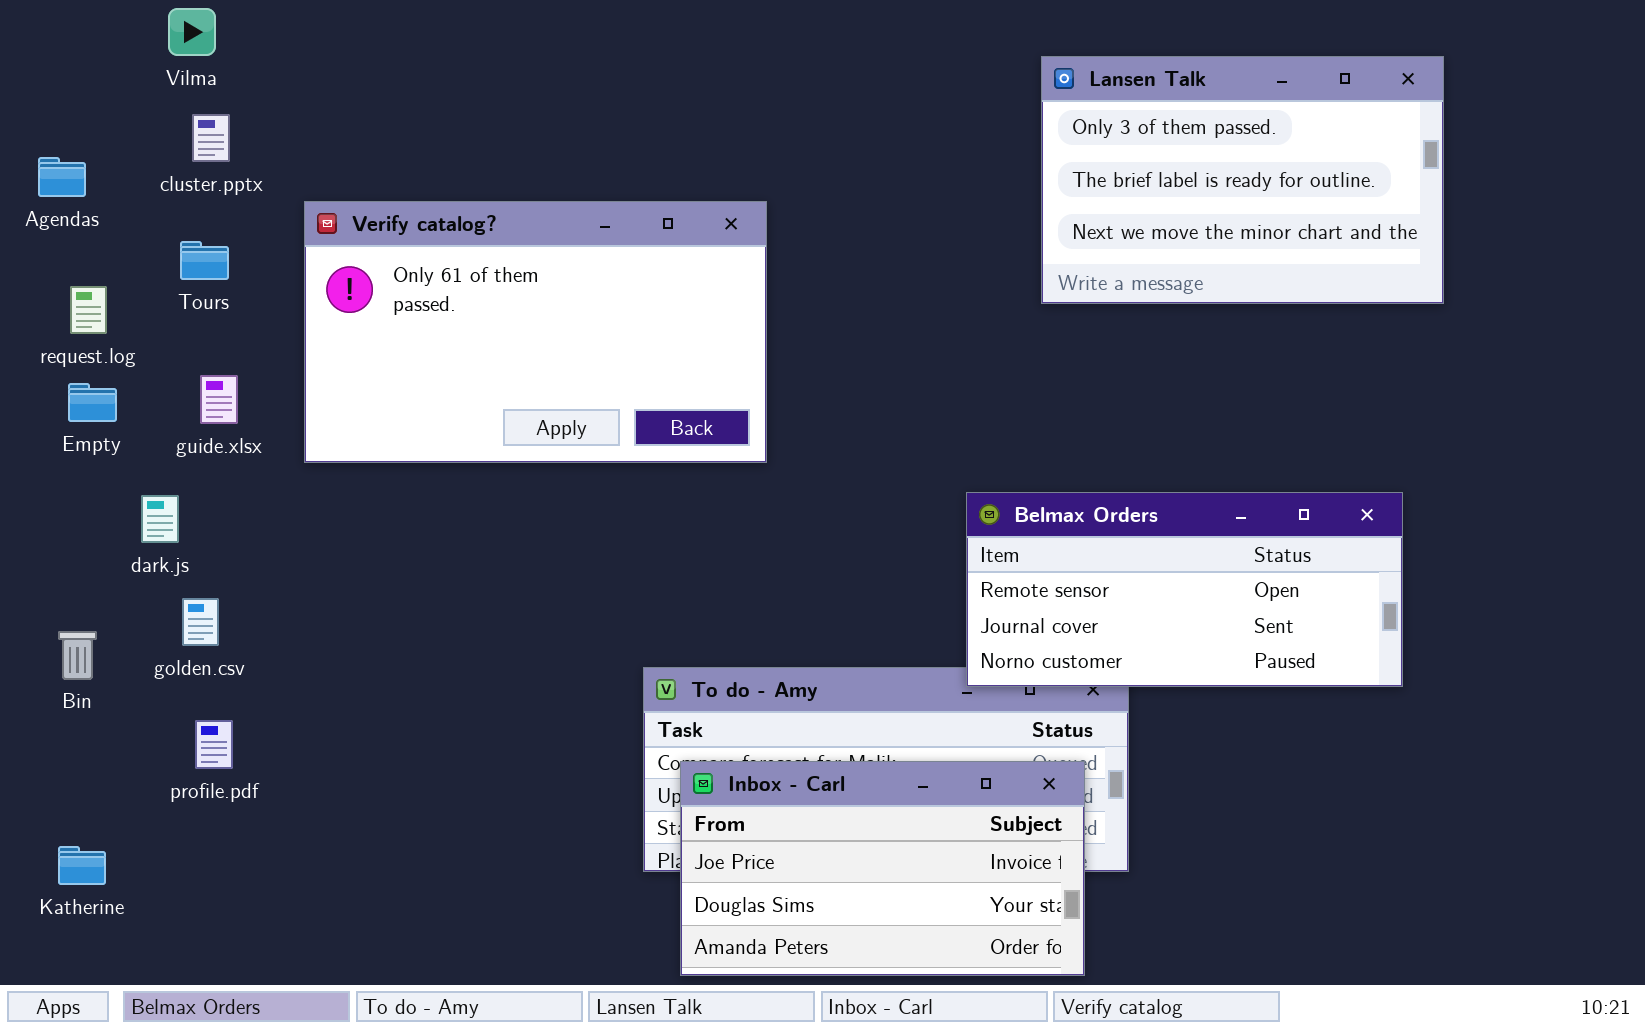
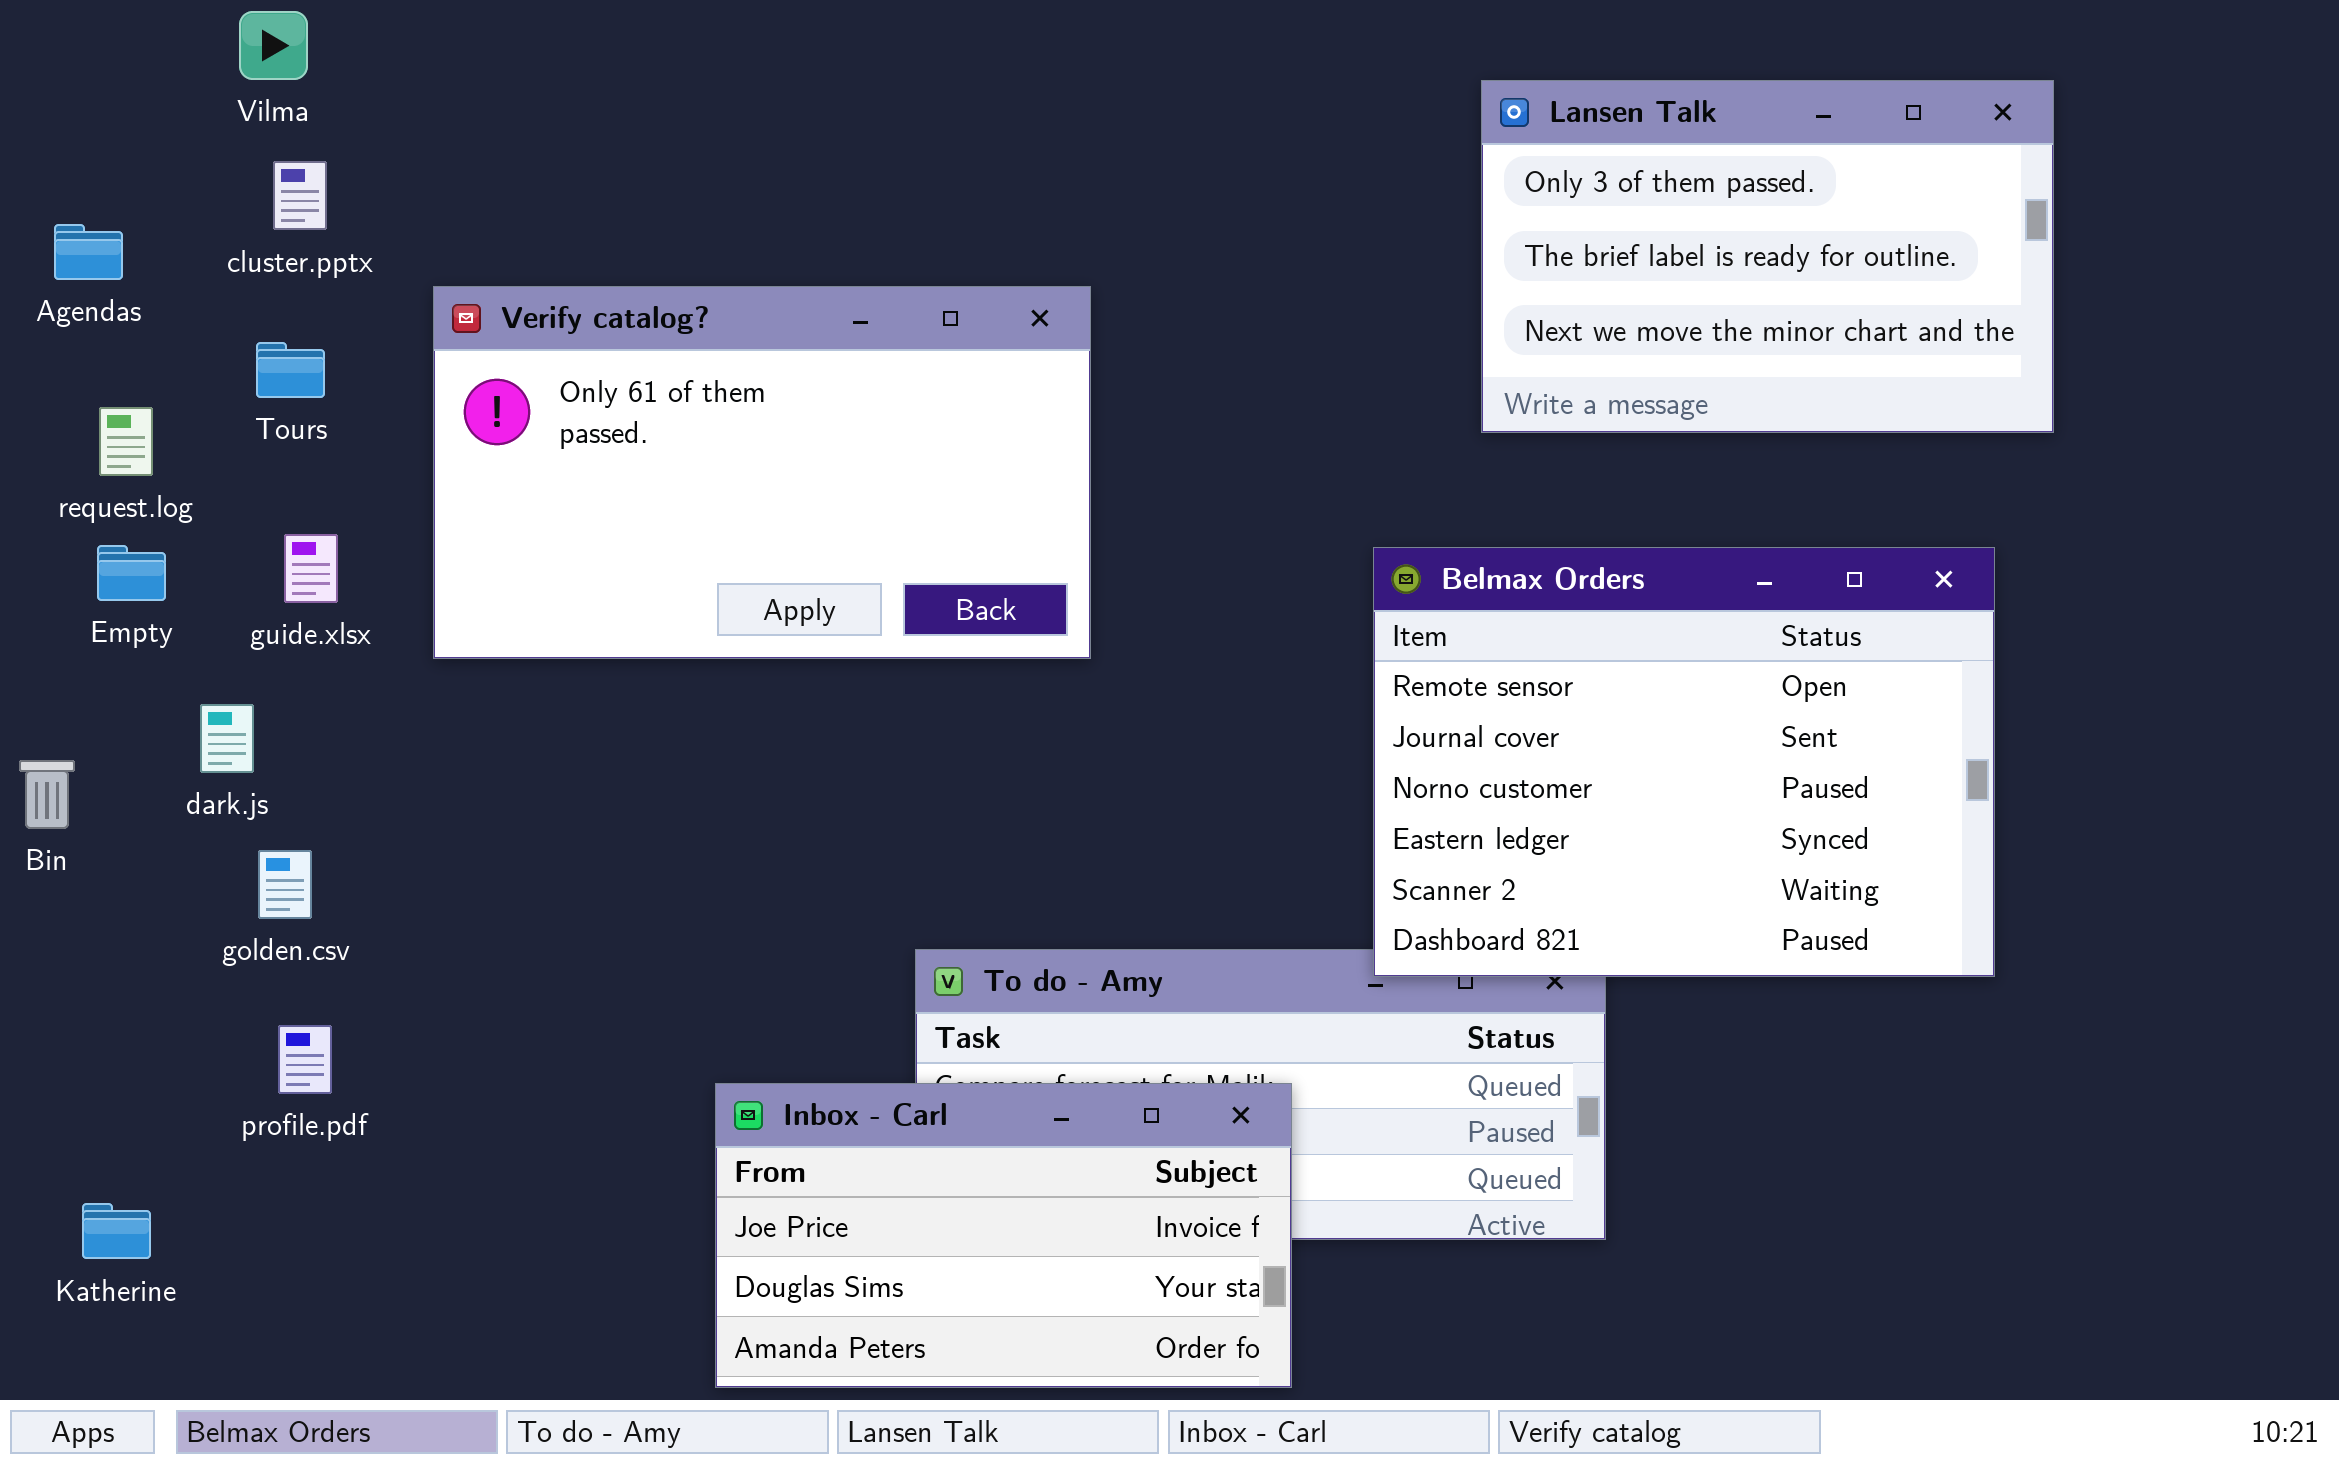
Belmax Orders: [966,492,1403,687] -> [1373,547,1995,977], resized
Bin: [58,631,97,680] -> [19,760,75,829], moved
Inbox - Carl: [680,761,1085,976] -> [715,1083,1292,1388], moved

